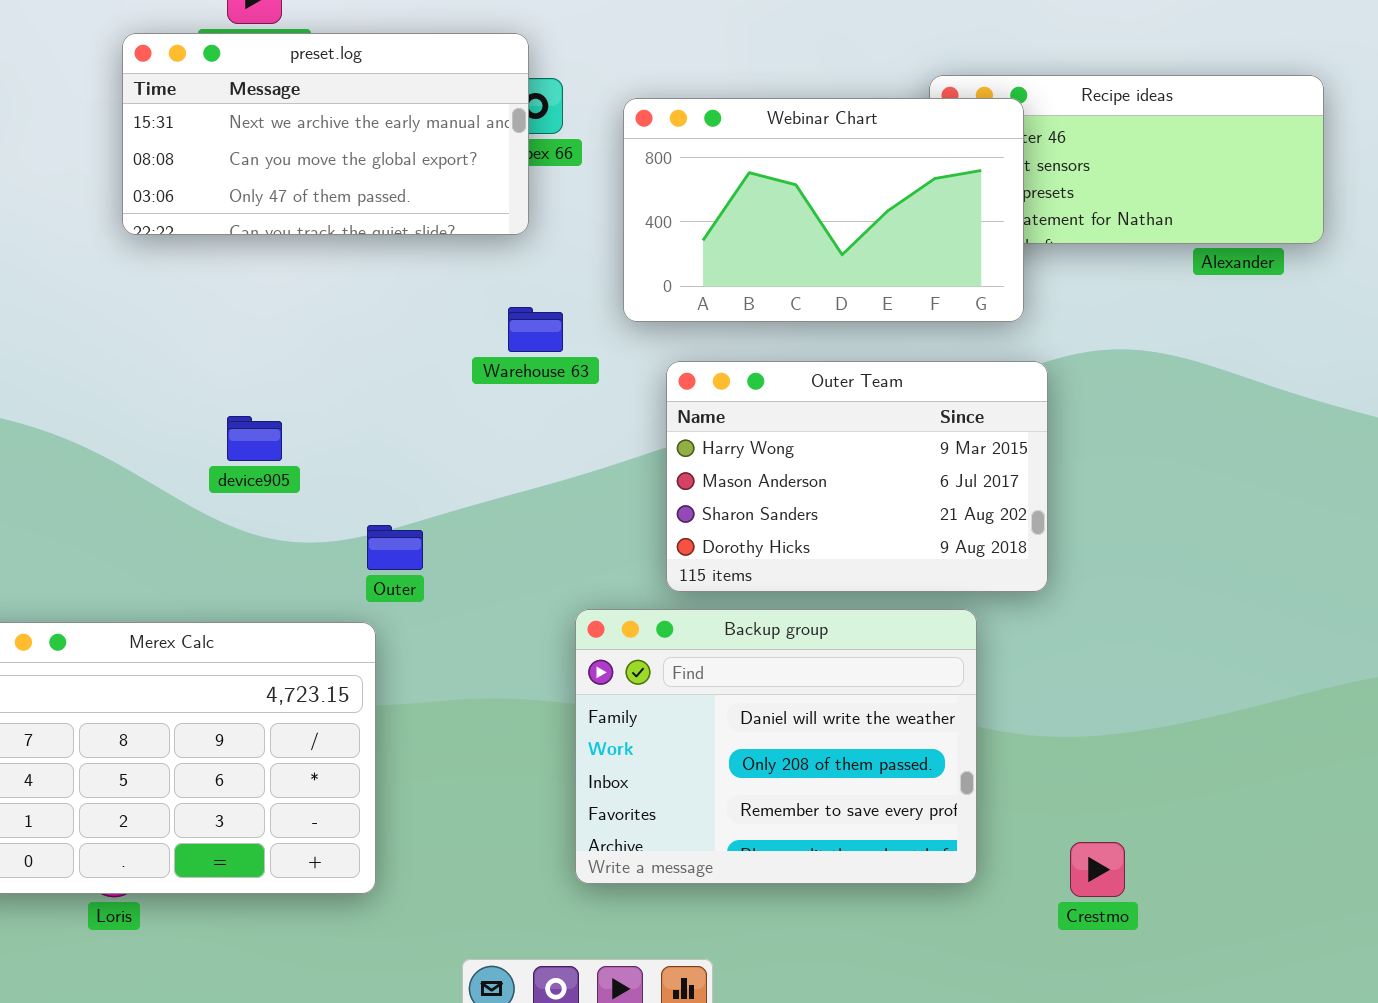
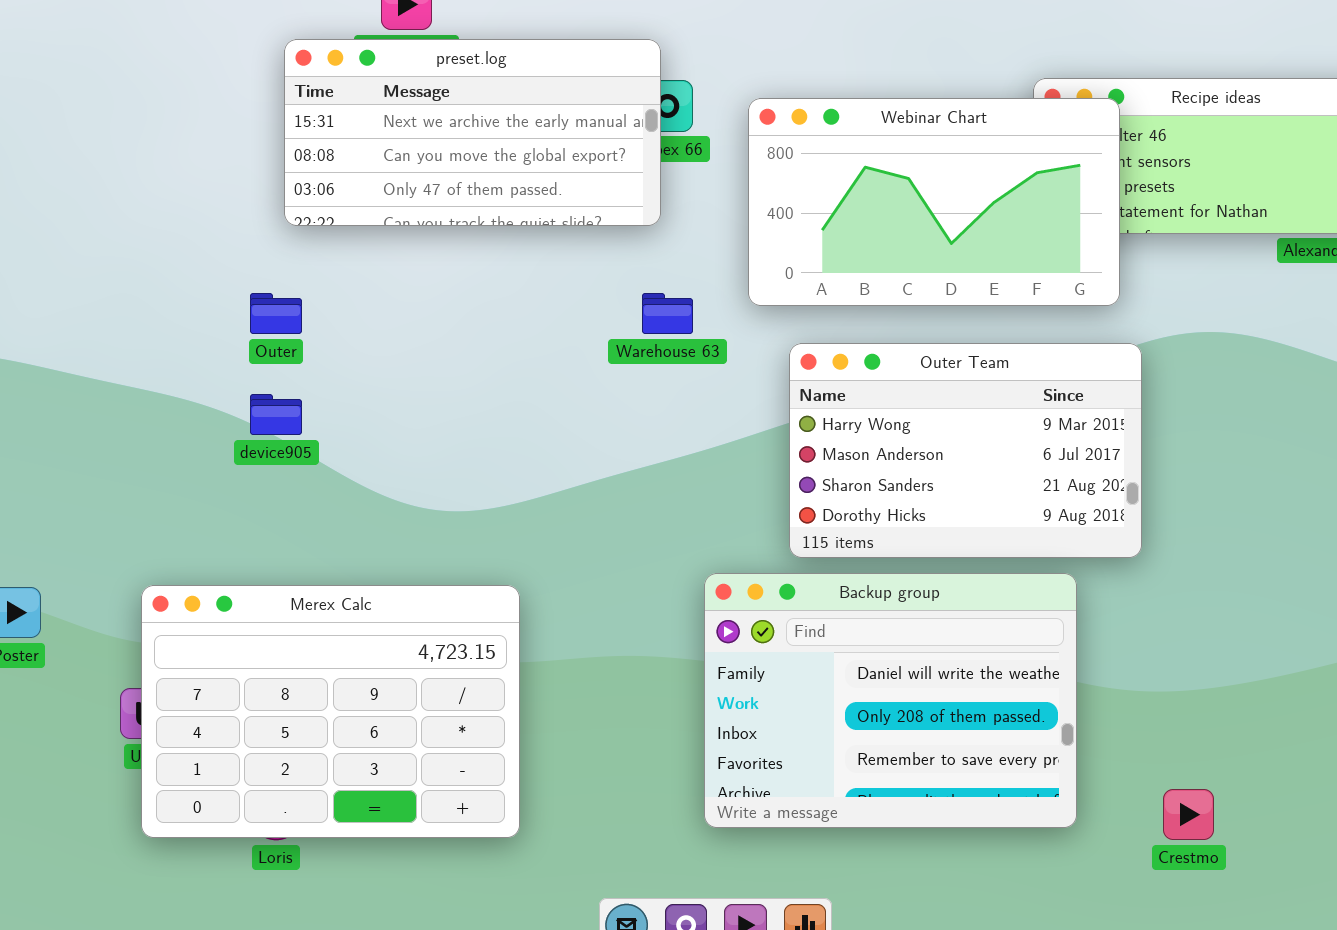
device905: [227,416,282,461] -> [250,394,302,435], moved
Outer: [367,525,423,570] -> [250,293,302,334], moved

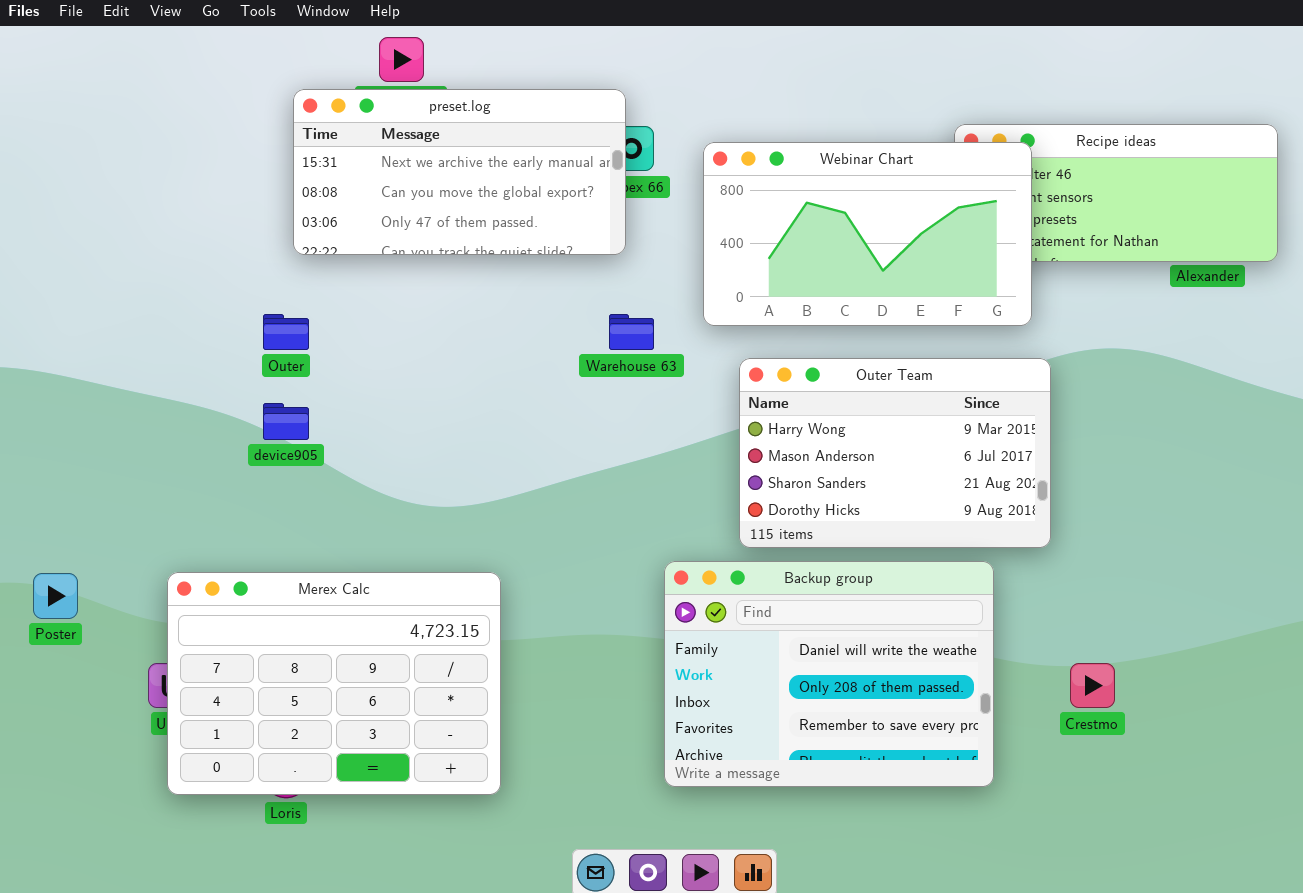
Crestmo: [1163,789,1214,840] -> [1070,663,1115,708], moved

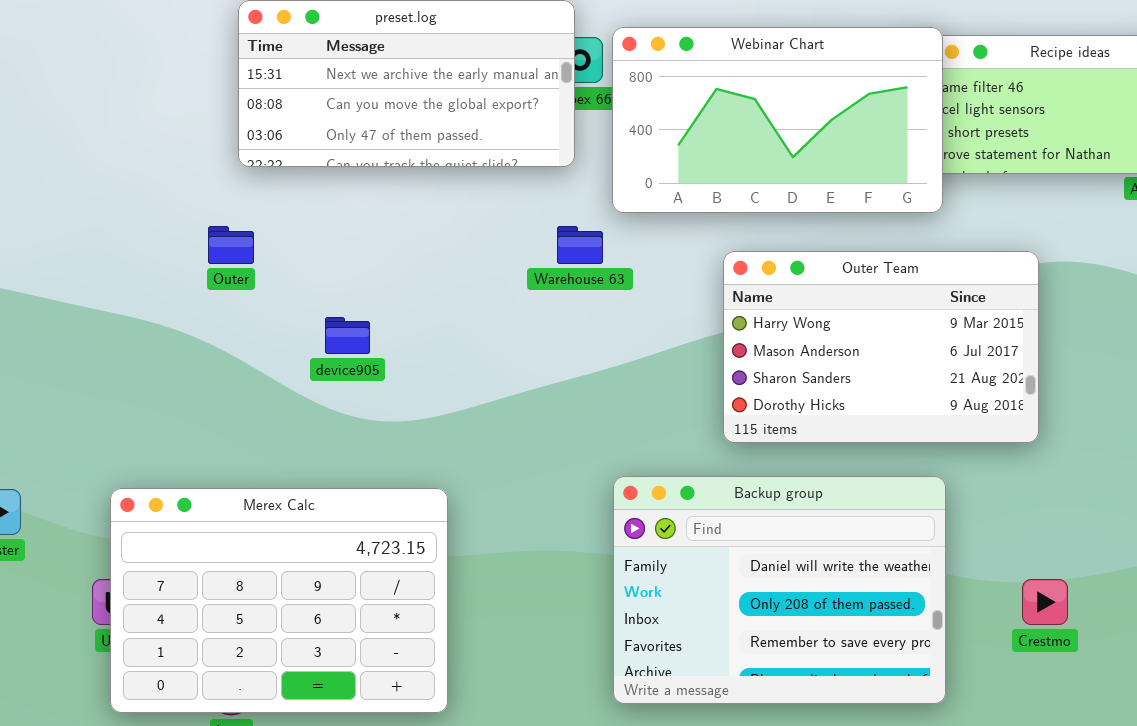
Webinar Chart: [703,142,1032,326] -> [612,27,943,213], moved
Outer Team: [739,358,1051,548] -> [723,251,1039,443], moved
device905: [263,403,309,440] -> [325,317,370,354], moved

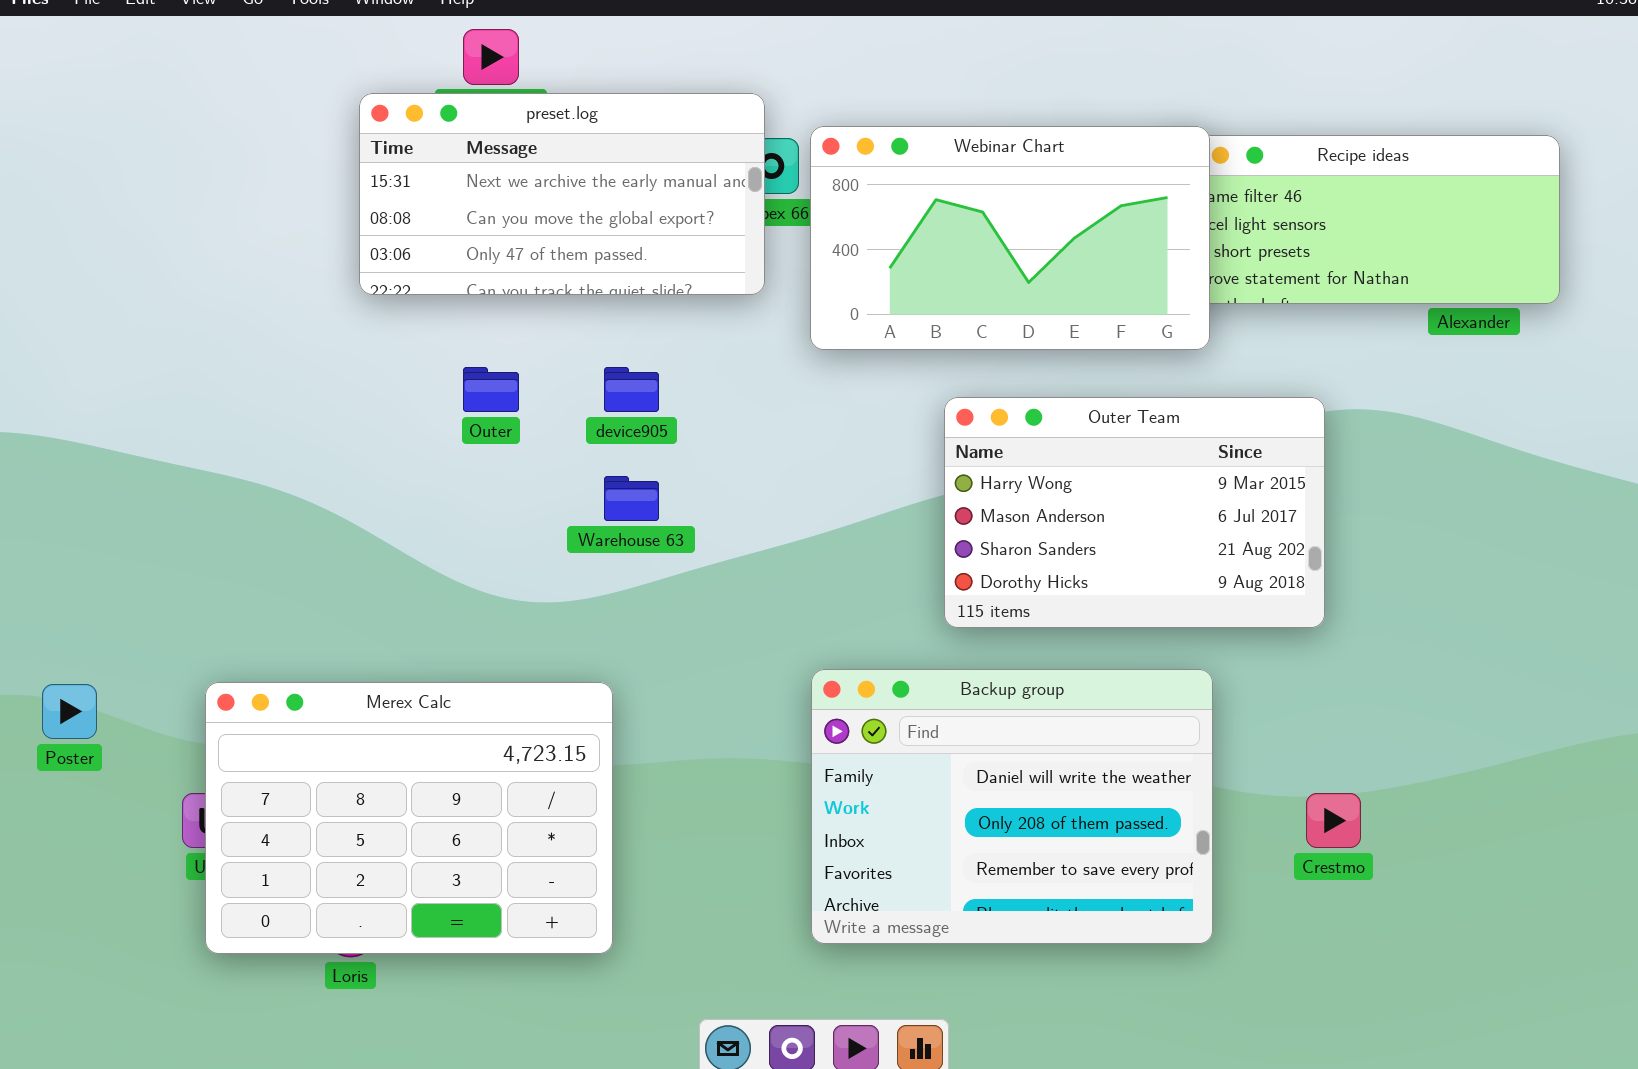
Outer: [208,226,254,264] -> [463,367,519,412], moved
Warehouse 63: [557,226,603,264] -> [604,476,659,521], moved
device905: [325,317,370,354] -> [604,367,659,412], moved

